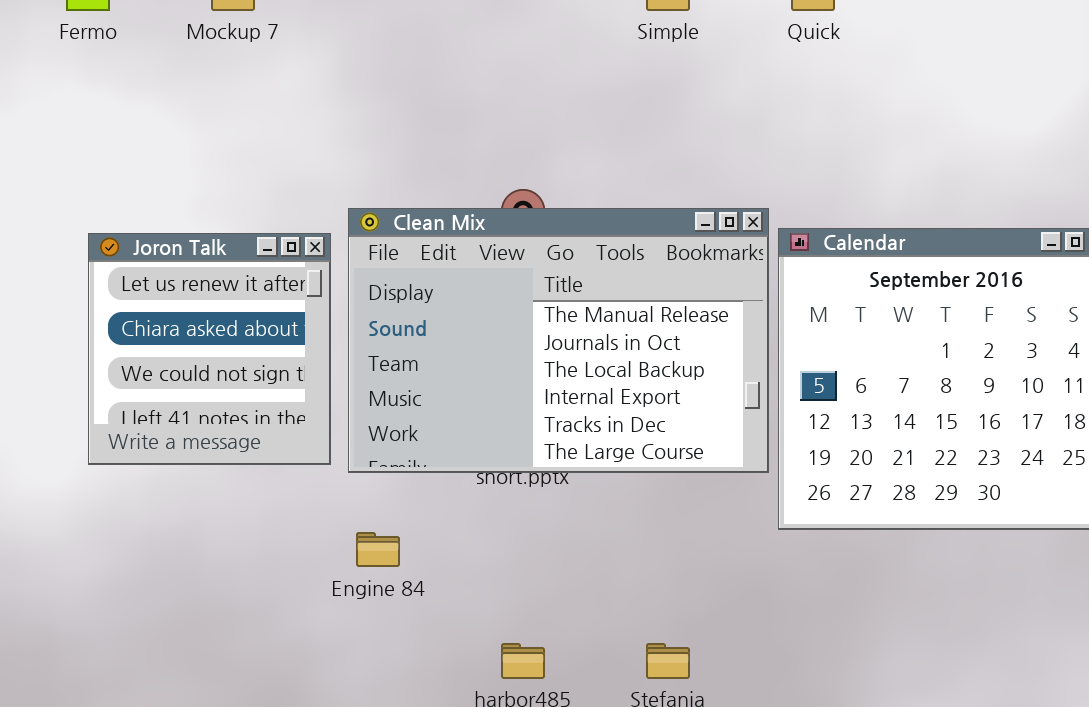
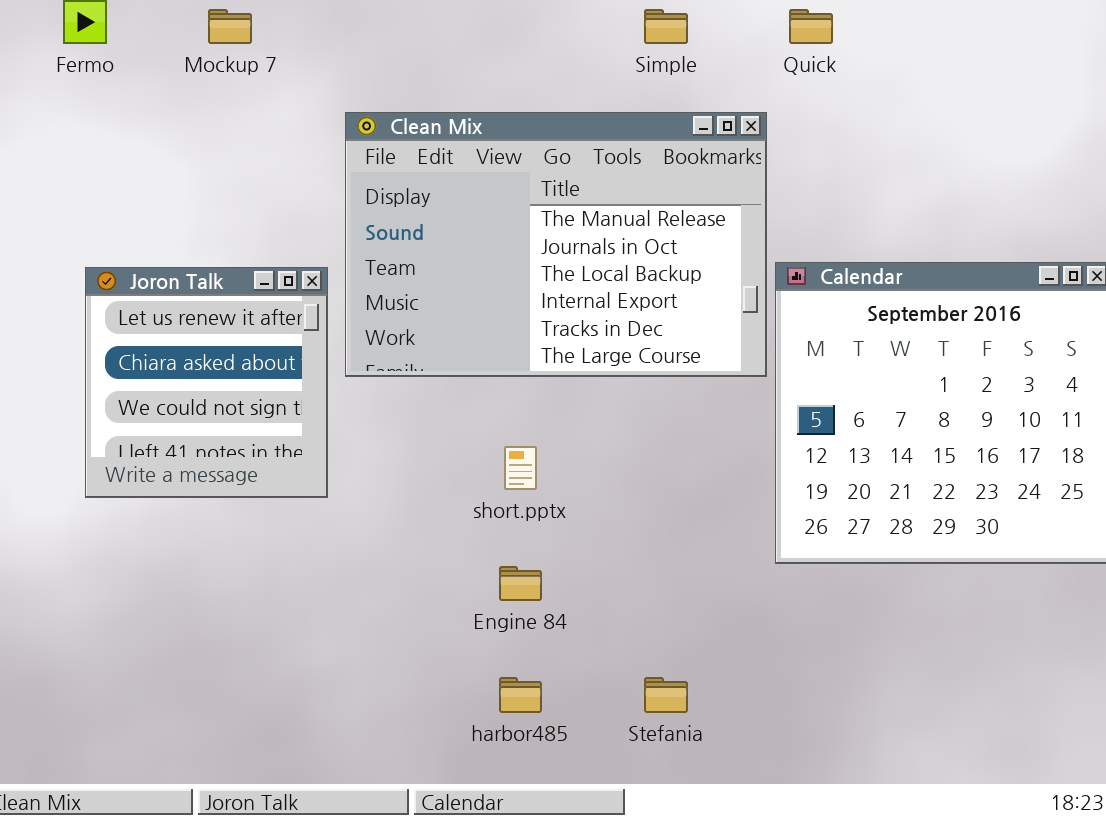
Clean Mix: [348,208,769,473] -> [345,112,767,377], moved
Engine 84: [356,532,400,567] -> [499,566,542,601], moved

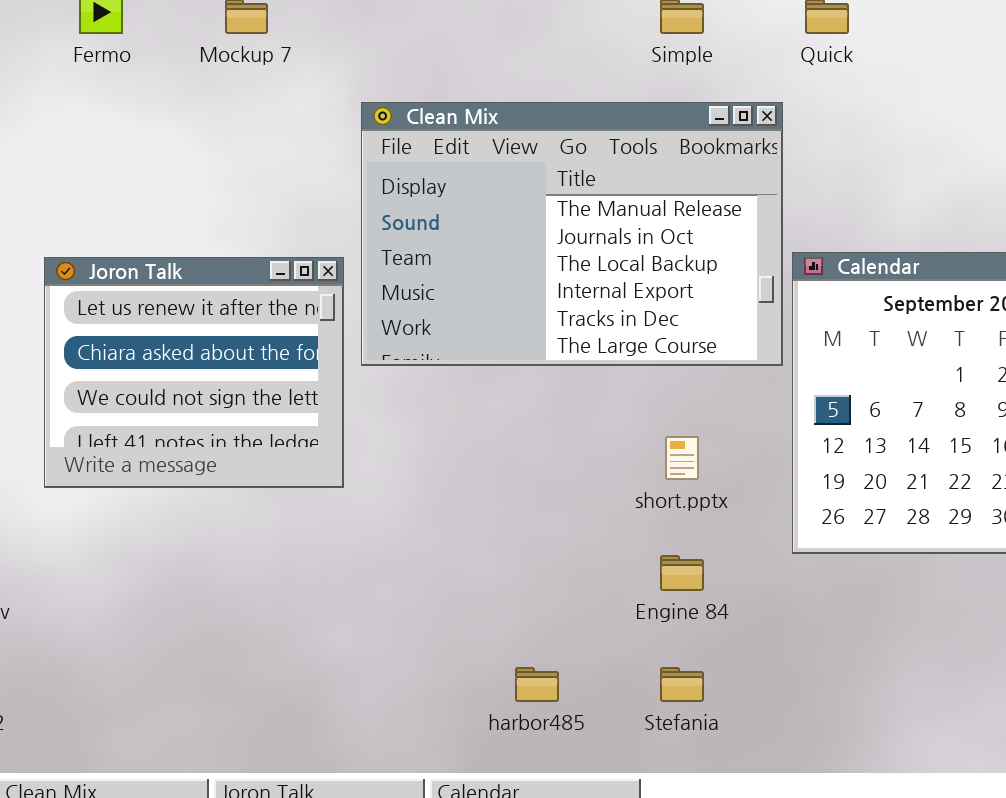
Joron Talk: [85,267,328,498] -> [44,257,344,488], resized
short.pptx: [504,446,537,490] -> [665,436,699,480], moved
Engine 84: [499,566,542,601] -> [660,555,704,591], moved

